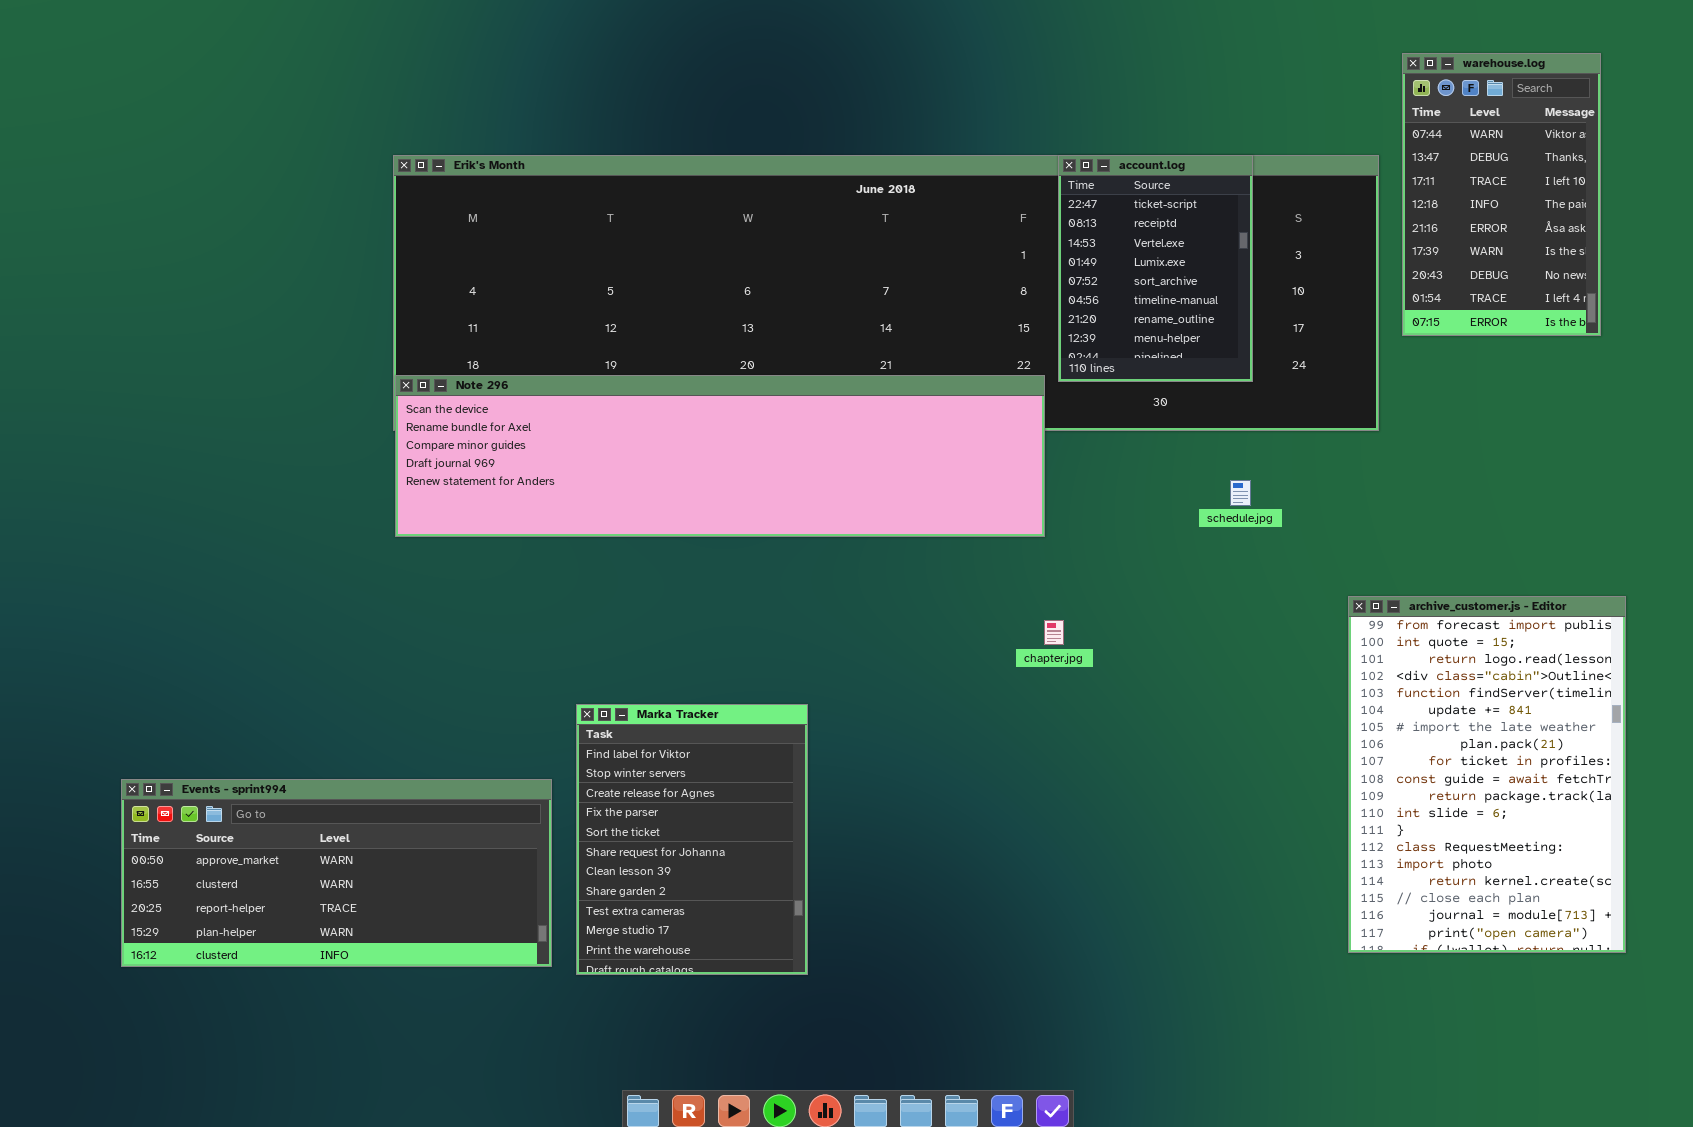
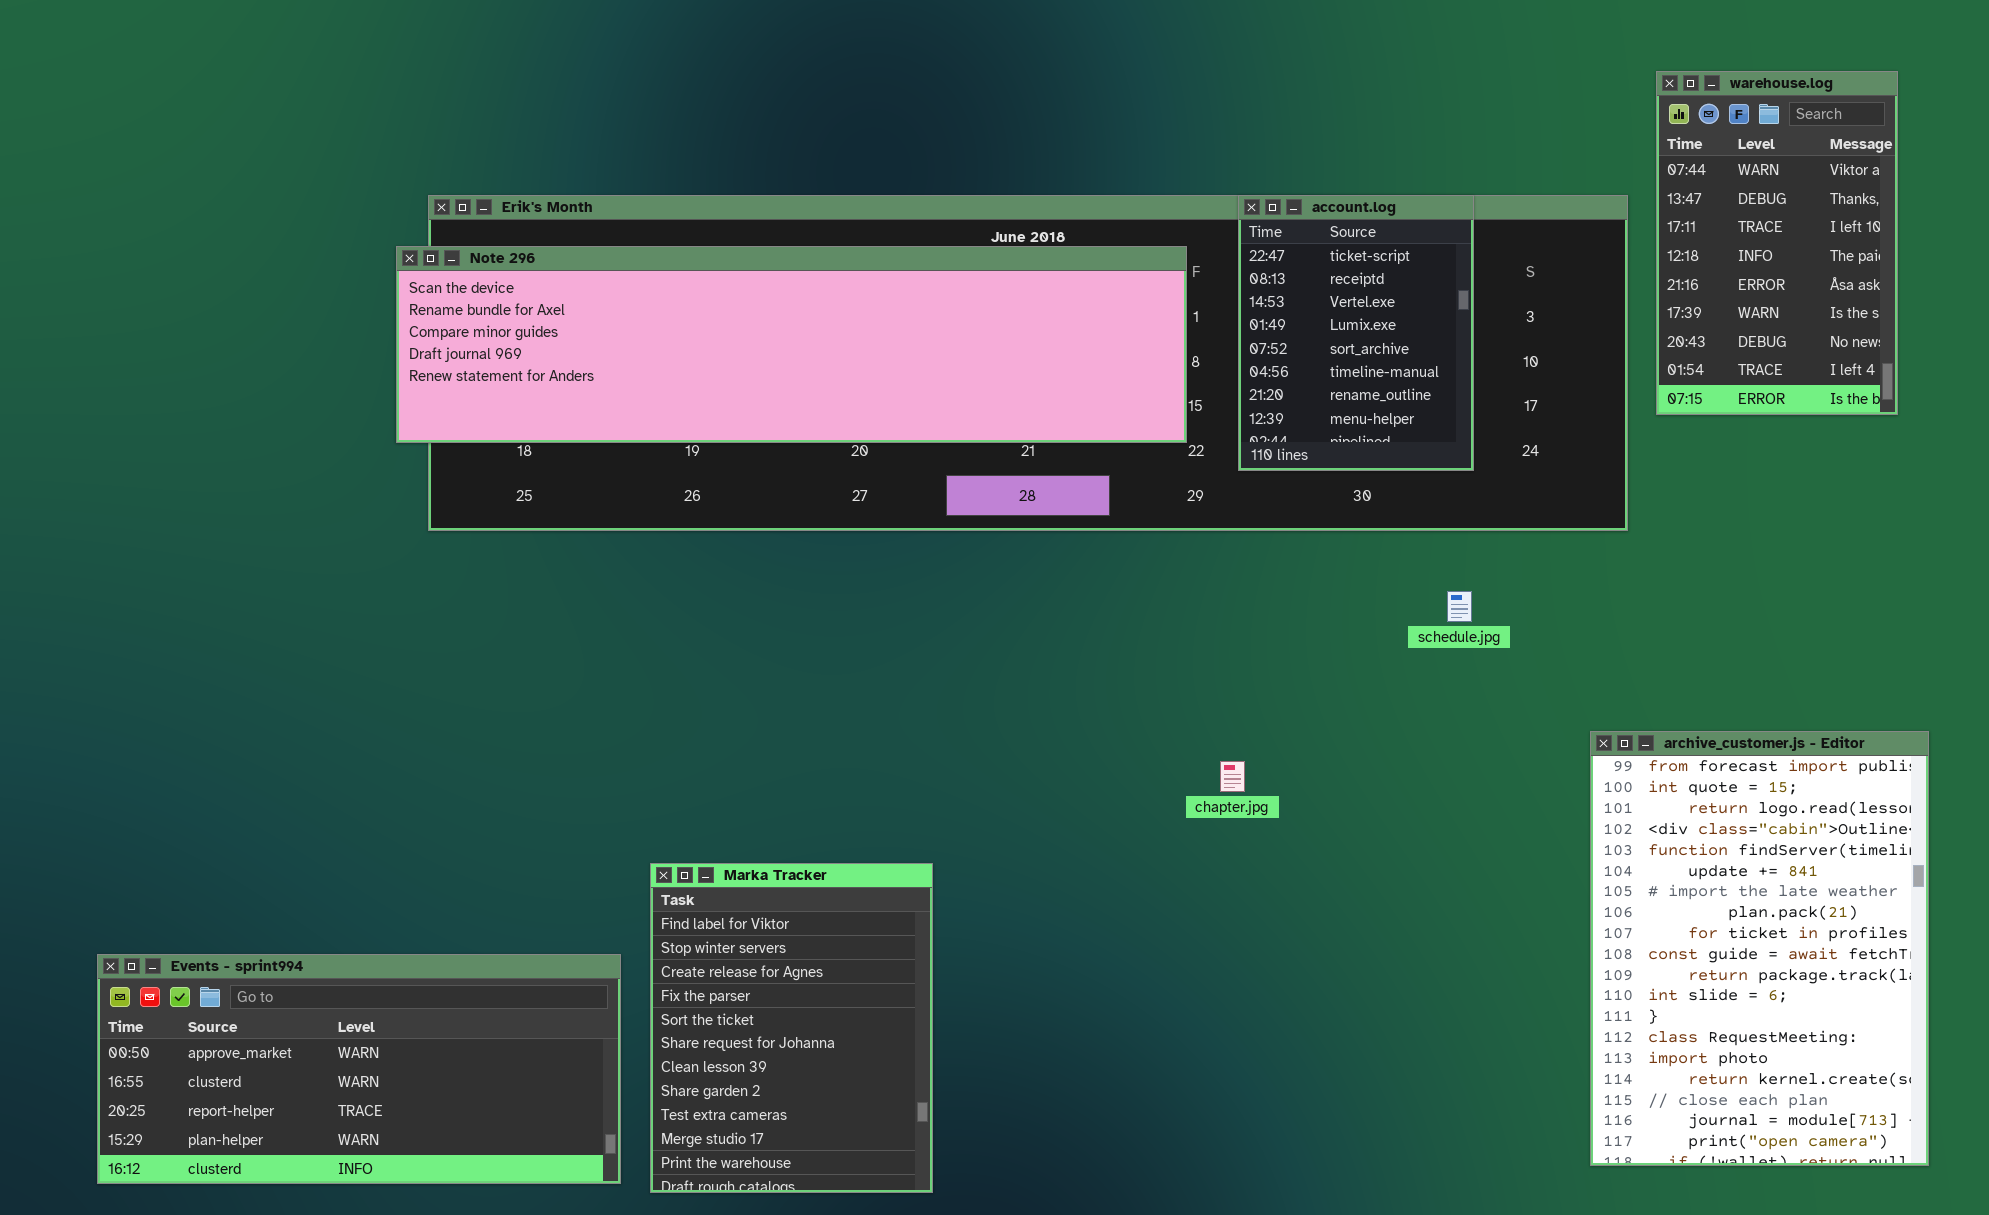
Note 296: [395,375,1045,537] -> [396,246,1187,443], moved

